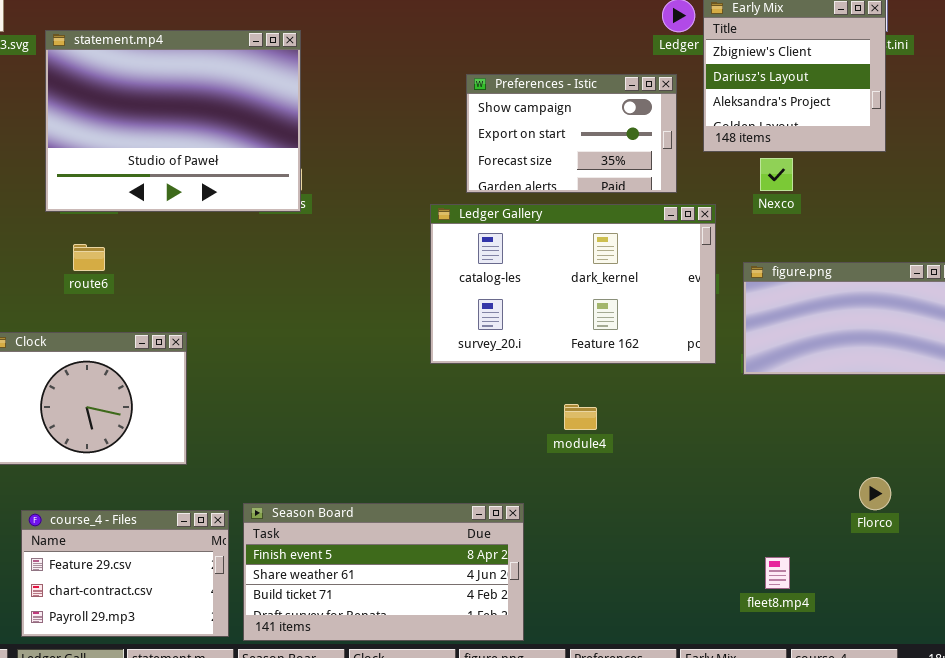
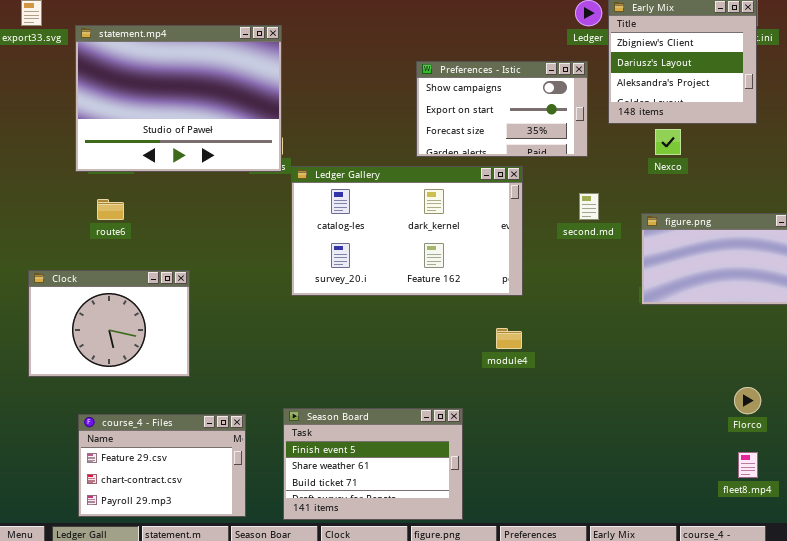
Ledger Gallery: [430,204,716,364] -> [291,166,523,296], moved
Season Board: [243,503,524,641] -> [283,408,463,520], resized
course_4 - Files: [21,510,229,637] -> [78,414,246,517], moved
fleet8.mp4: [765,557,790,589] -> [738,452,758,478], moved

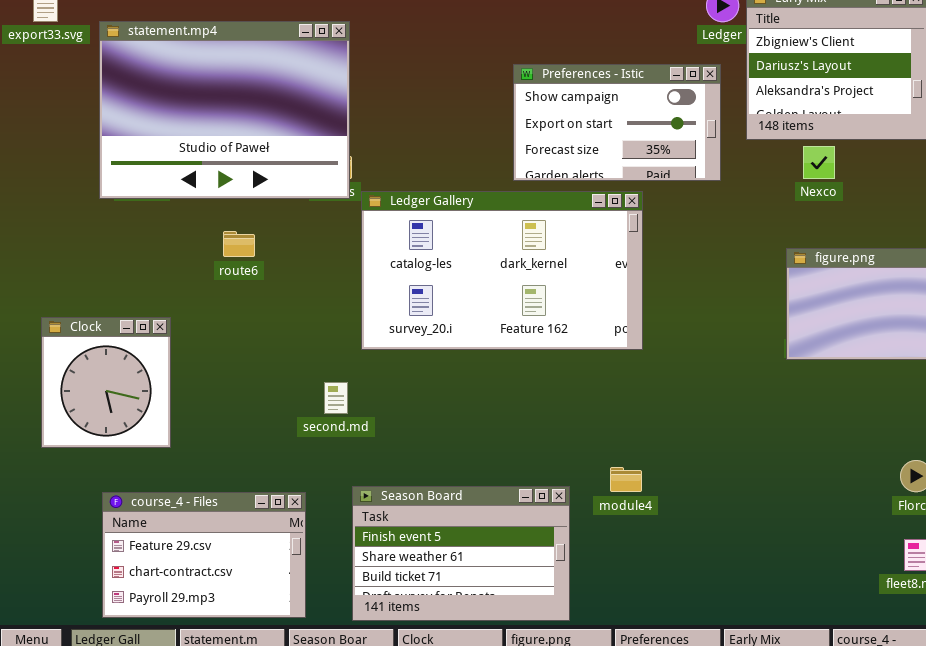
second.md: [579,193,599,220] -> [324,382,348,414], moved
route6: [97,199,124,220] -> [223,231,255,257], moved
Clock: [28,270,190,377] -> [41,317,171,448], resized
module4: [496,328,522,349] -> [610,467,642,492], moved

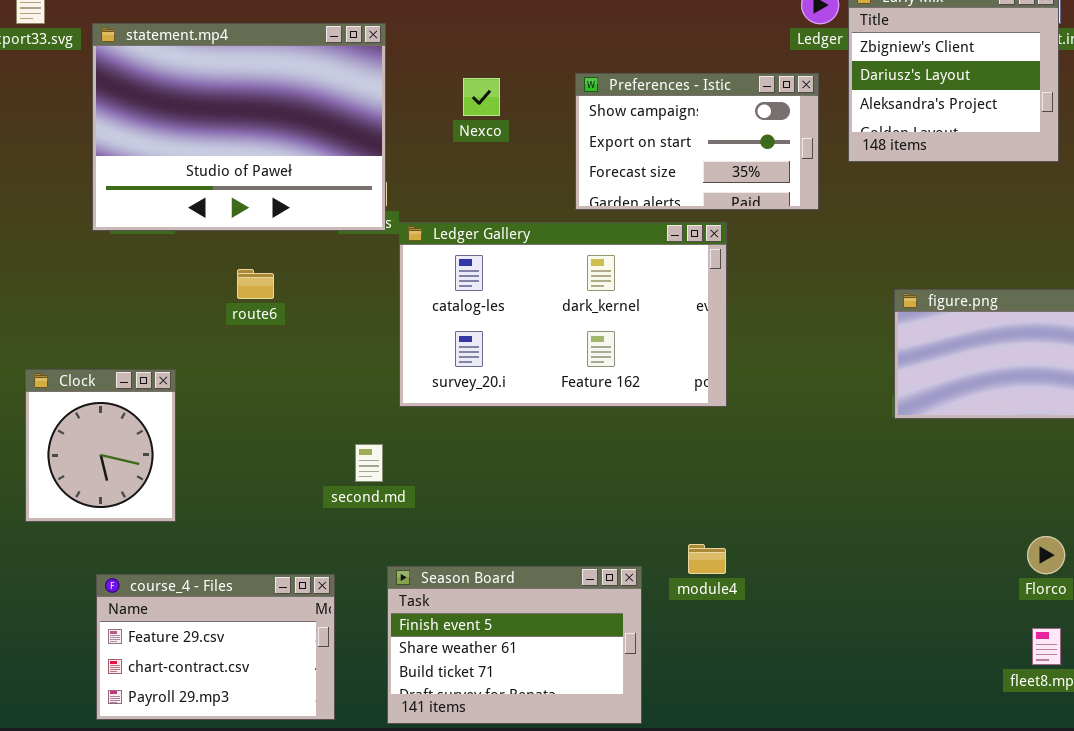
Nexco: [803,146,835,179] -> [463,78,500,116], moved

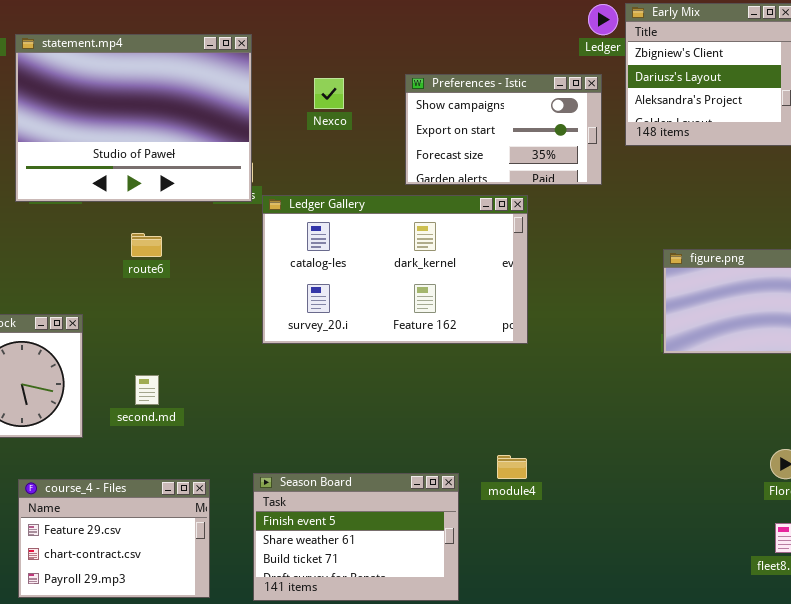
second.md: [355,444,383,482] -> [135,375,159,405], moved

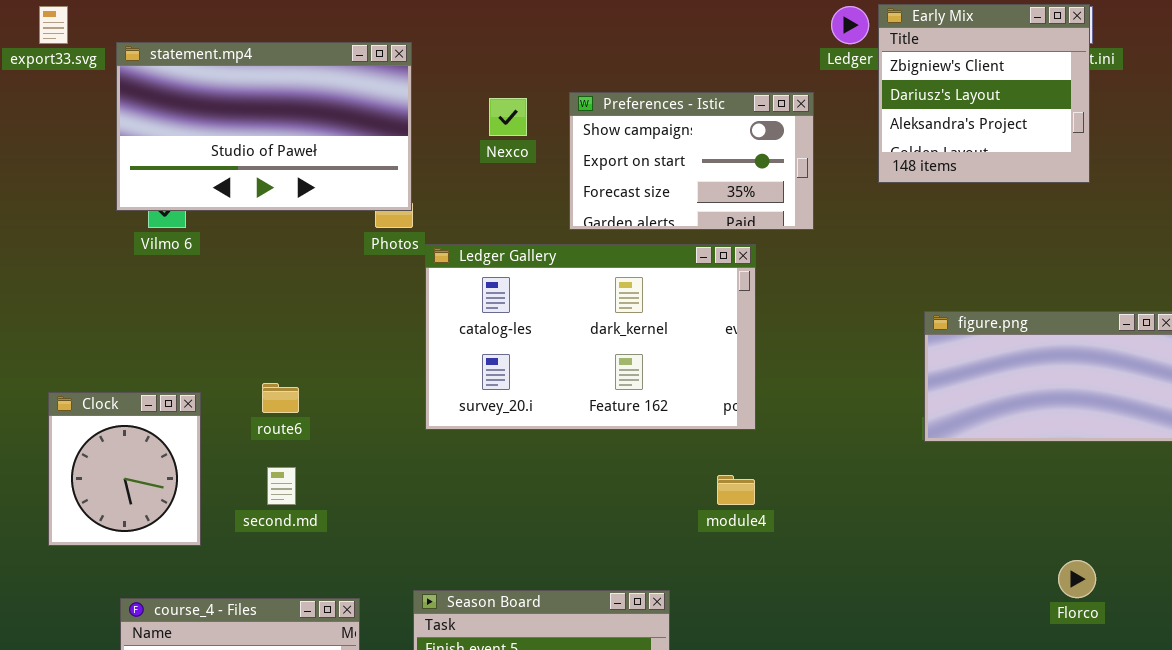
statement.mp4: [15,34,252,202] -> [116,42,412,211], resized
Preferences - Istic: [405,74,602,185] -> [569,92,814,230], moved
route6: [131,233,162,257] -> [262,383,299,413], moved
module4: [497,455,527,479] -> [717,475,755,505], moved

